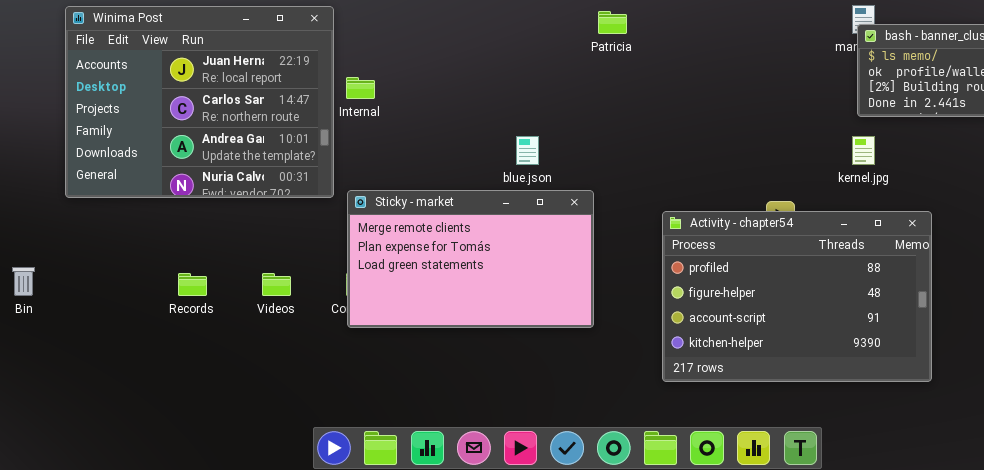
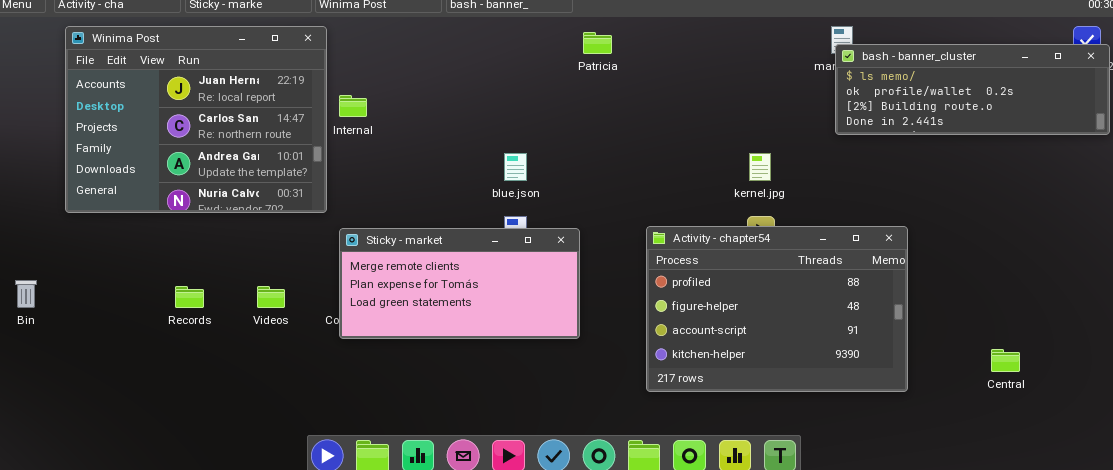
kernel.jpg: [852,136,875,165] -> [749,153,771,181], moved
Sticky - market: [347,190,594,328] -> [339,228,580,339], resized

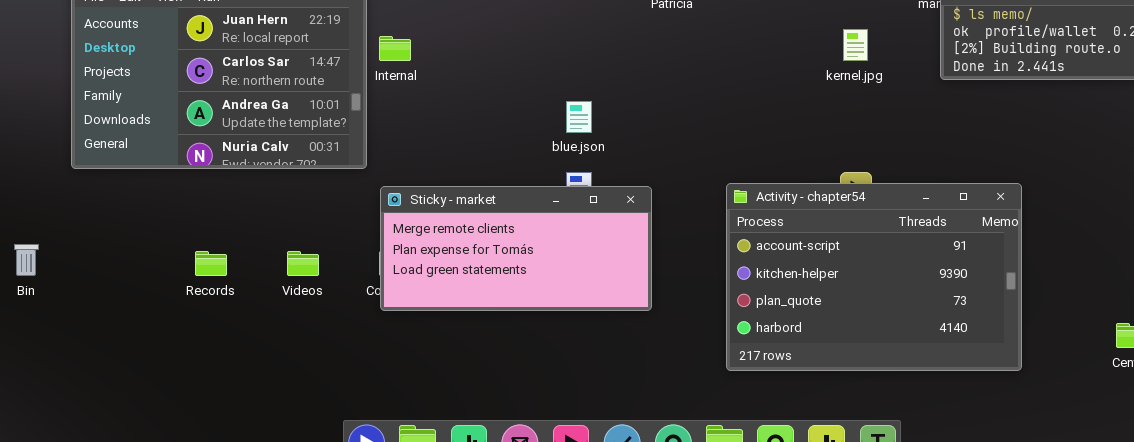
kernel.jpg: [749,153,771,181] -> [843,29,868,61], moved
Activity - chapter54: [646,226,908,392] -> [726,183,1022,371], scrolled down 2 rows

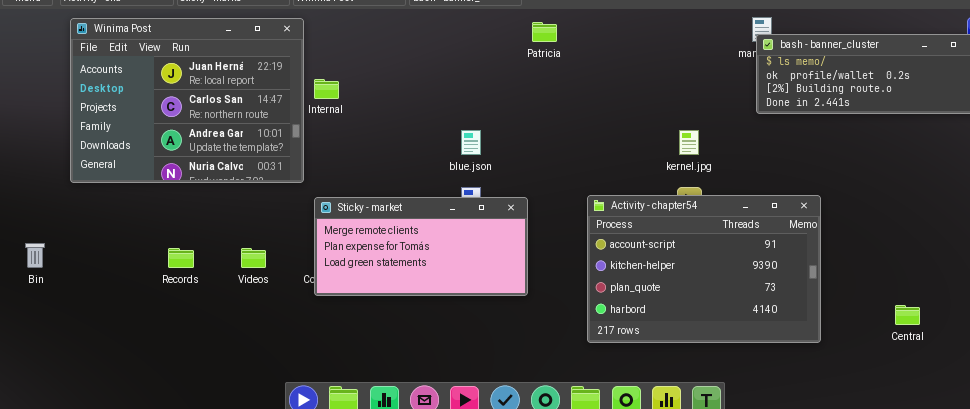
kernel.jpg: [843,29,868,61] -> [679,130,699,155], moved

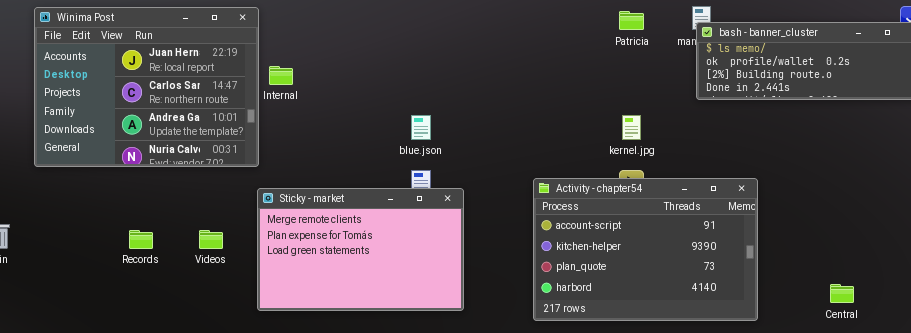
Patricia: [532,22,557,42] -> [619,11,644,30], moved
Sticky - market: [314,197,528,296] -> [257,188,464,311], moved, resized

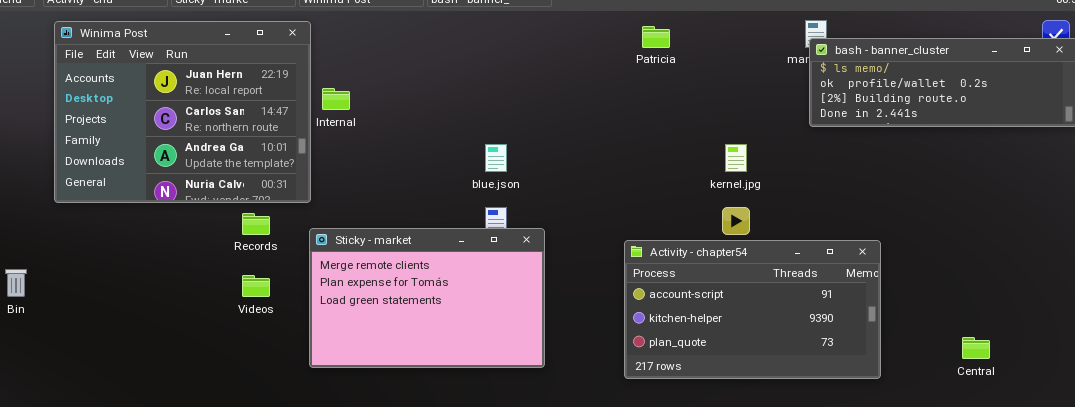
Patricia: [619,11,644,30] -> [642,26,670,48], moved
Activity - chapter54: [533,178,758,321] -> [624,240,881,379], resized
Records: [129,230,153,249] -> [242,213,270,235], moved

